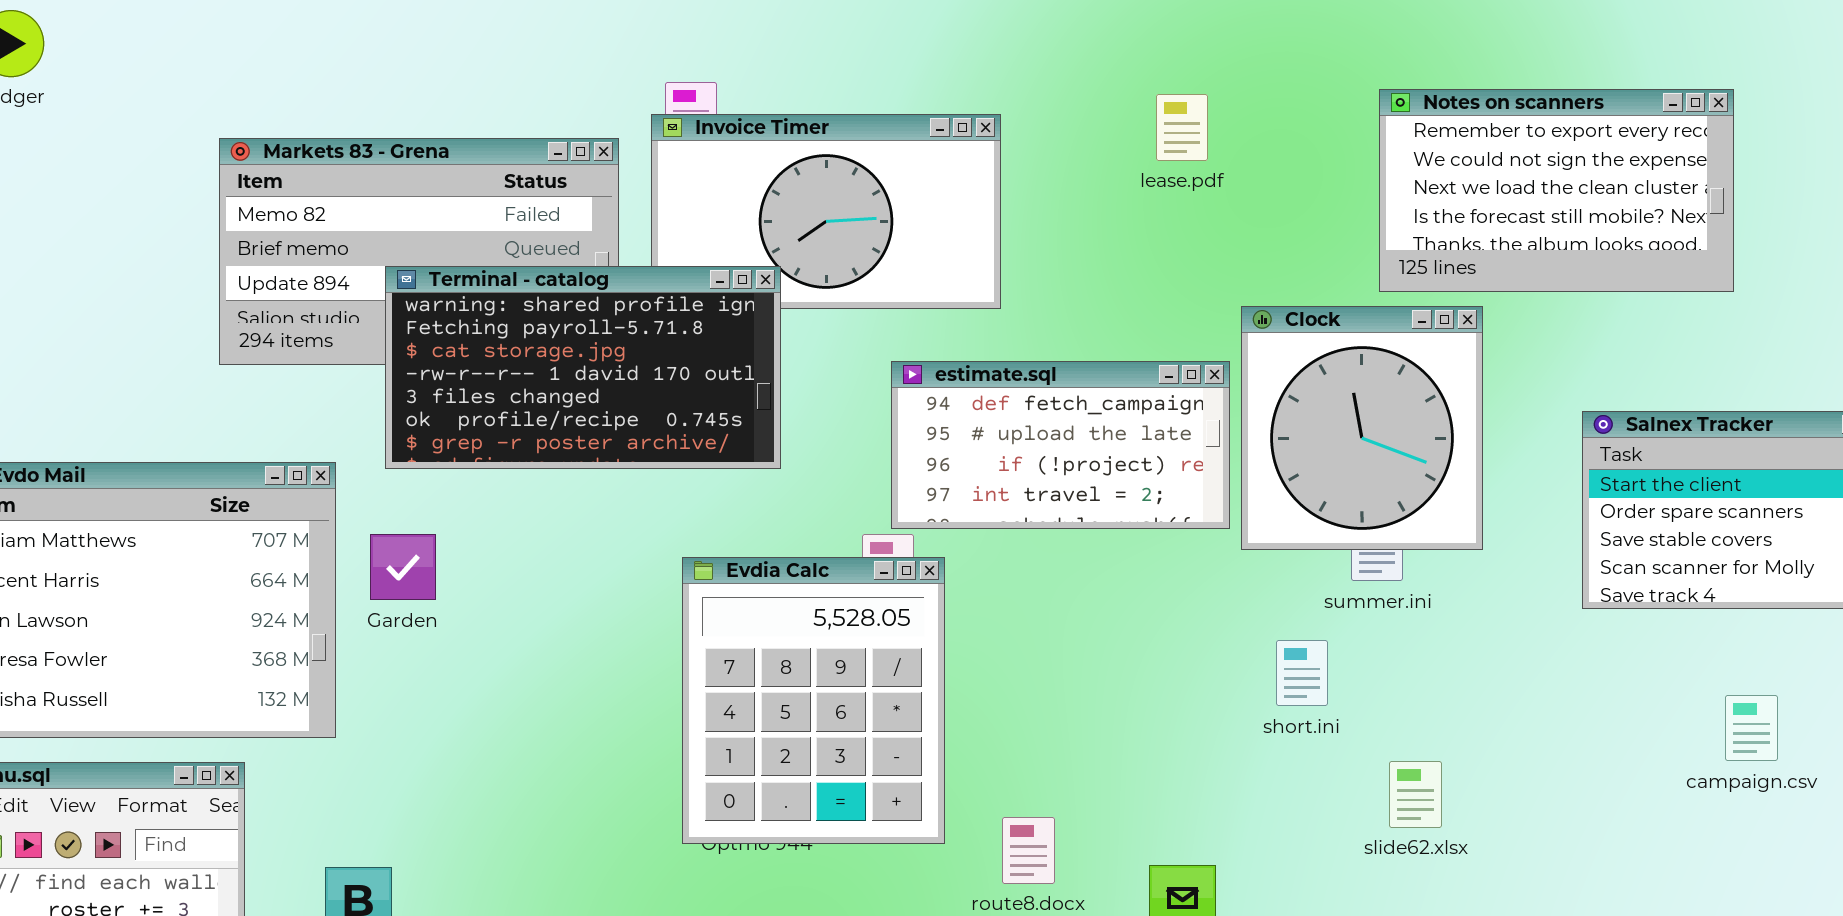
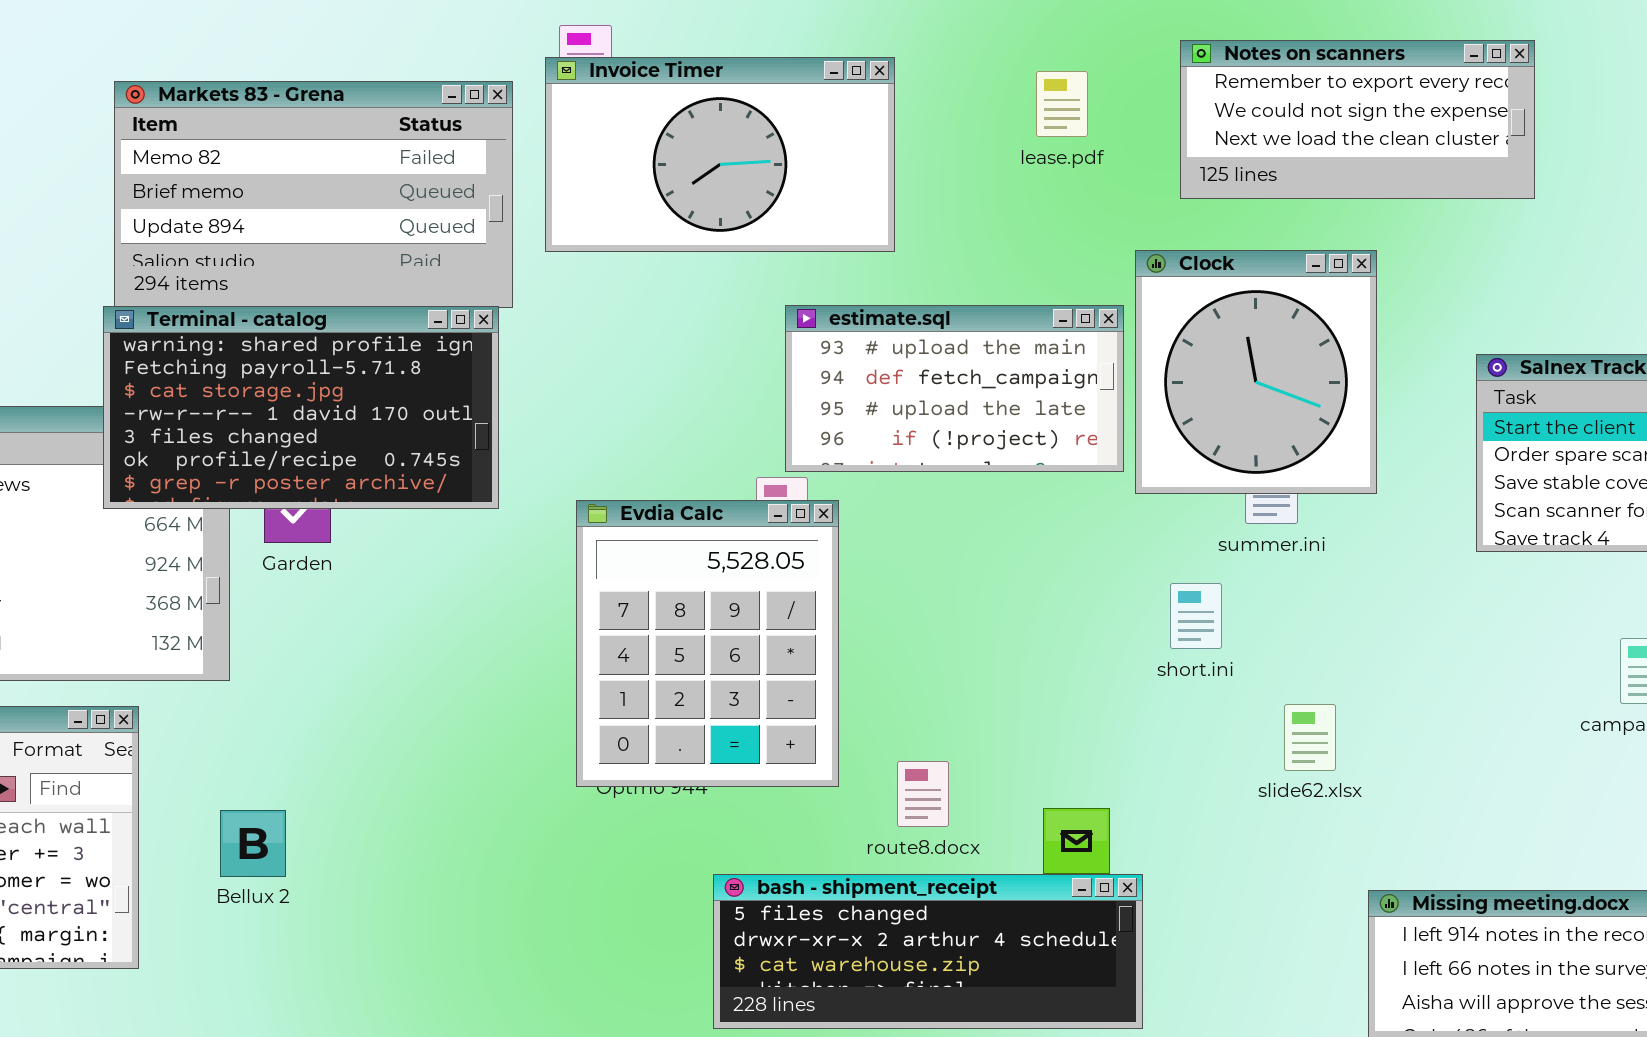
Notes on scanners: [1379,89,1734,292] -> [1180,40,1535,199], moved, resized
lease.pdf: [1156,94,1208,161] -> [1036,71,1088,137], moved
Terminal - catalog: [385,266,781,469] -> [103,306,499,509], moved
estimate.sql: [891,361,1230,529] -> [785,305,1124,472], scrolled up 1 row

